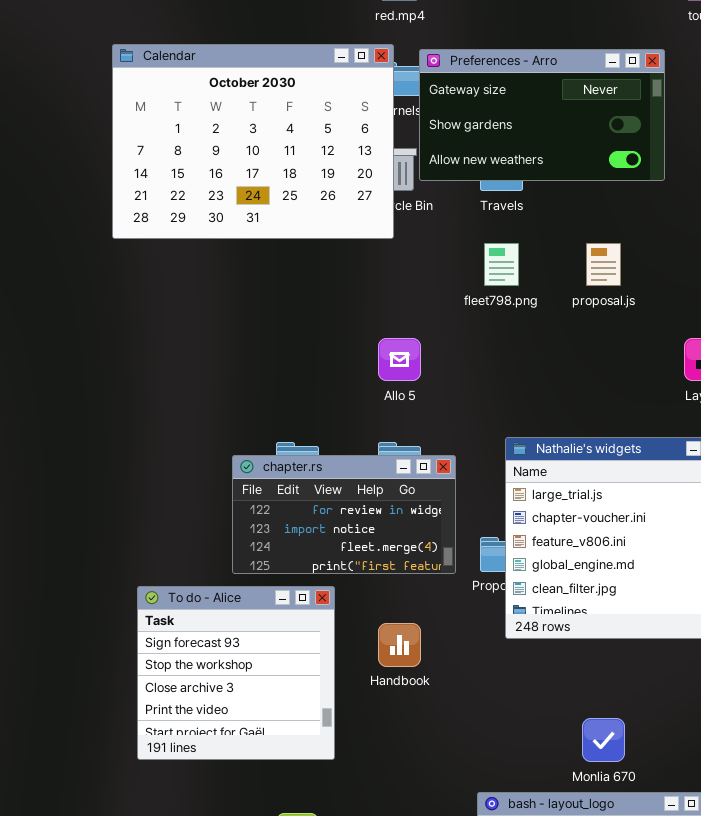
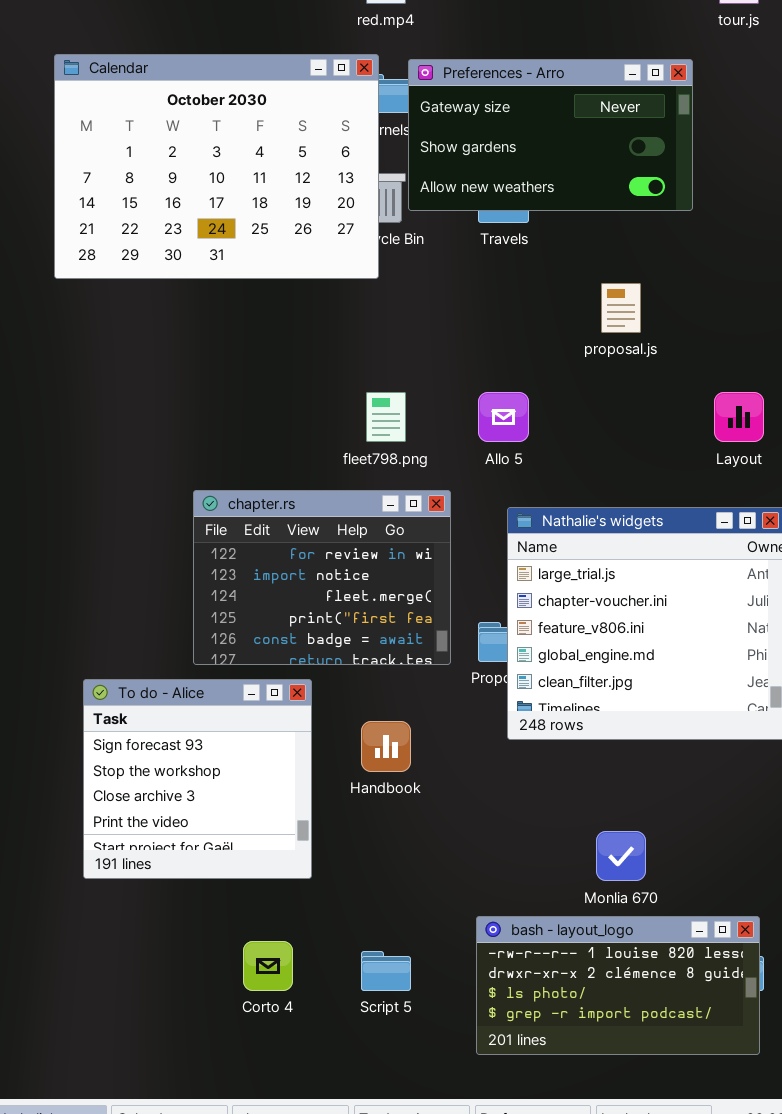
fleet798.png: [484,243,519,286] -> [366,392,406,442], moved
Allo 5: [378,338,421,381] -> [478,392,529,442], moved
chapter.rs: [232,455,456,574] -> [193,490,451,665], resized

